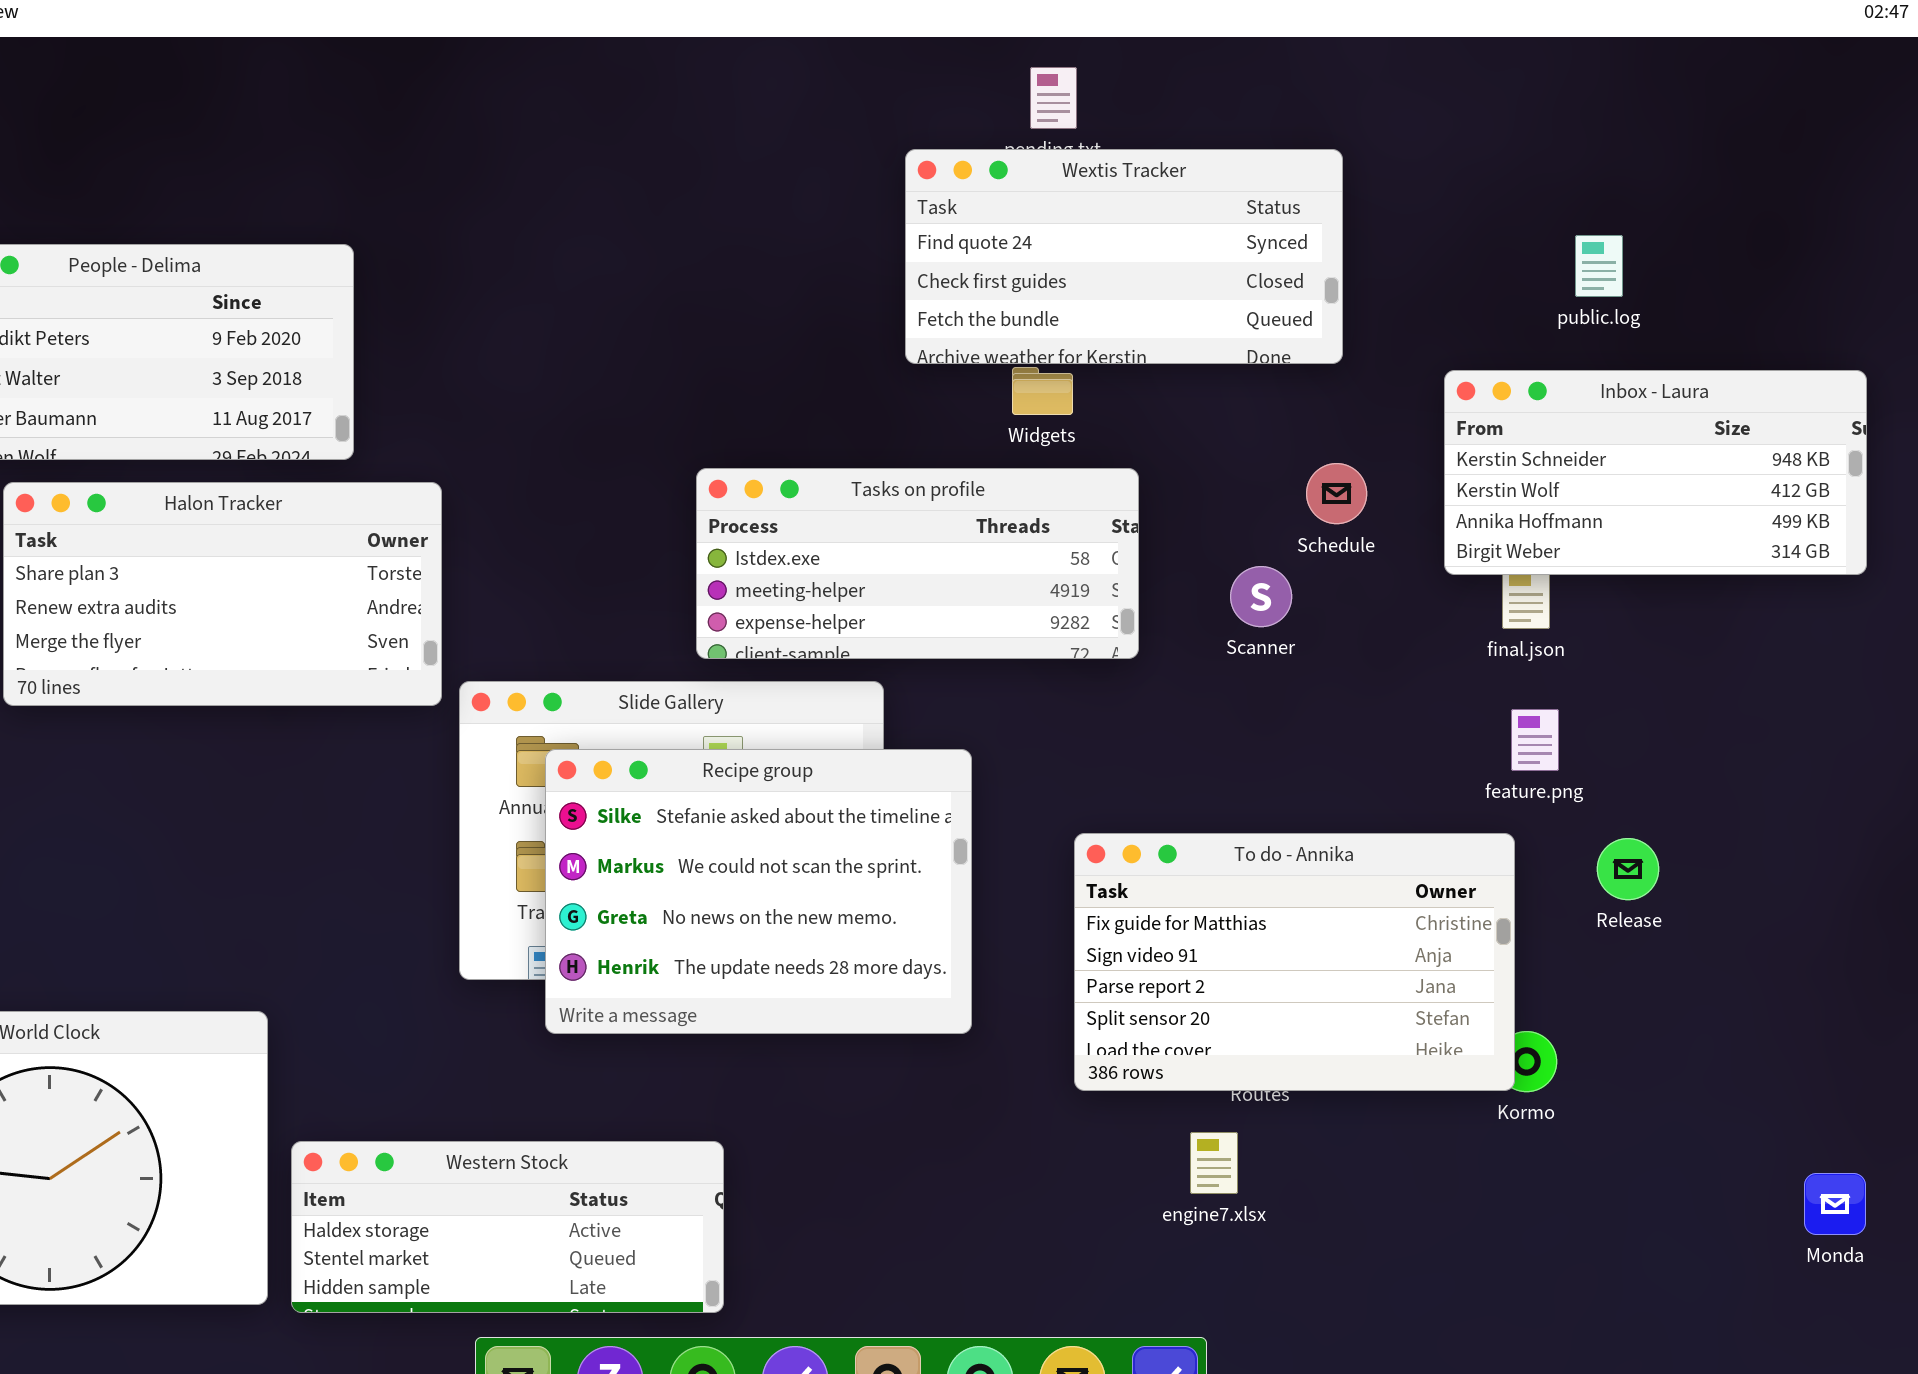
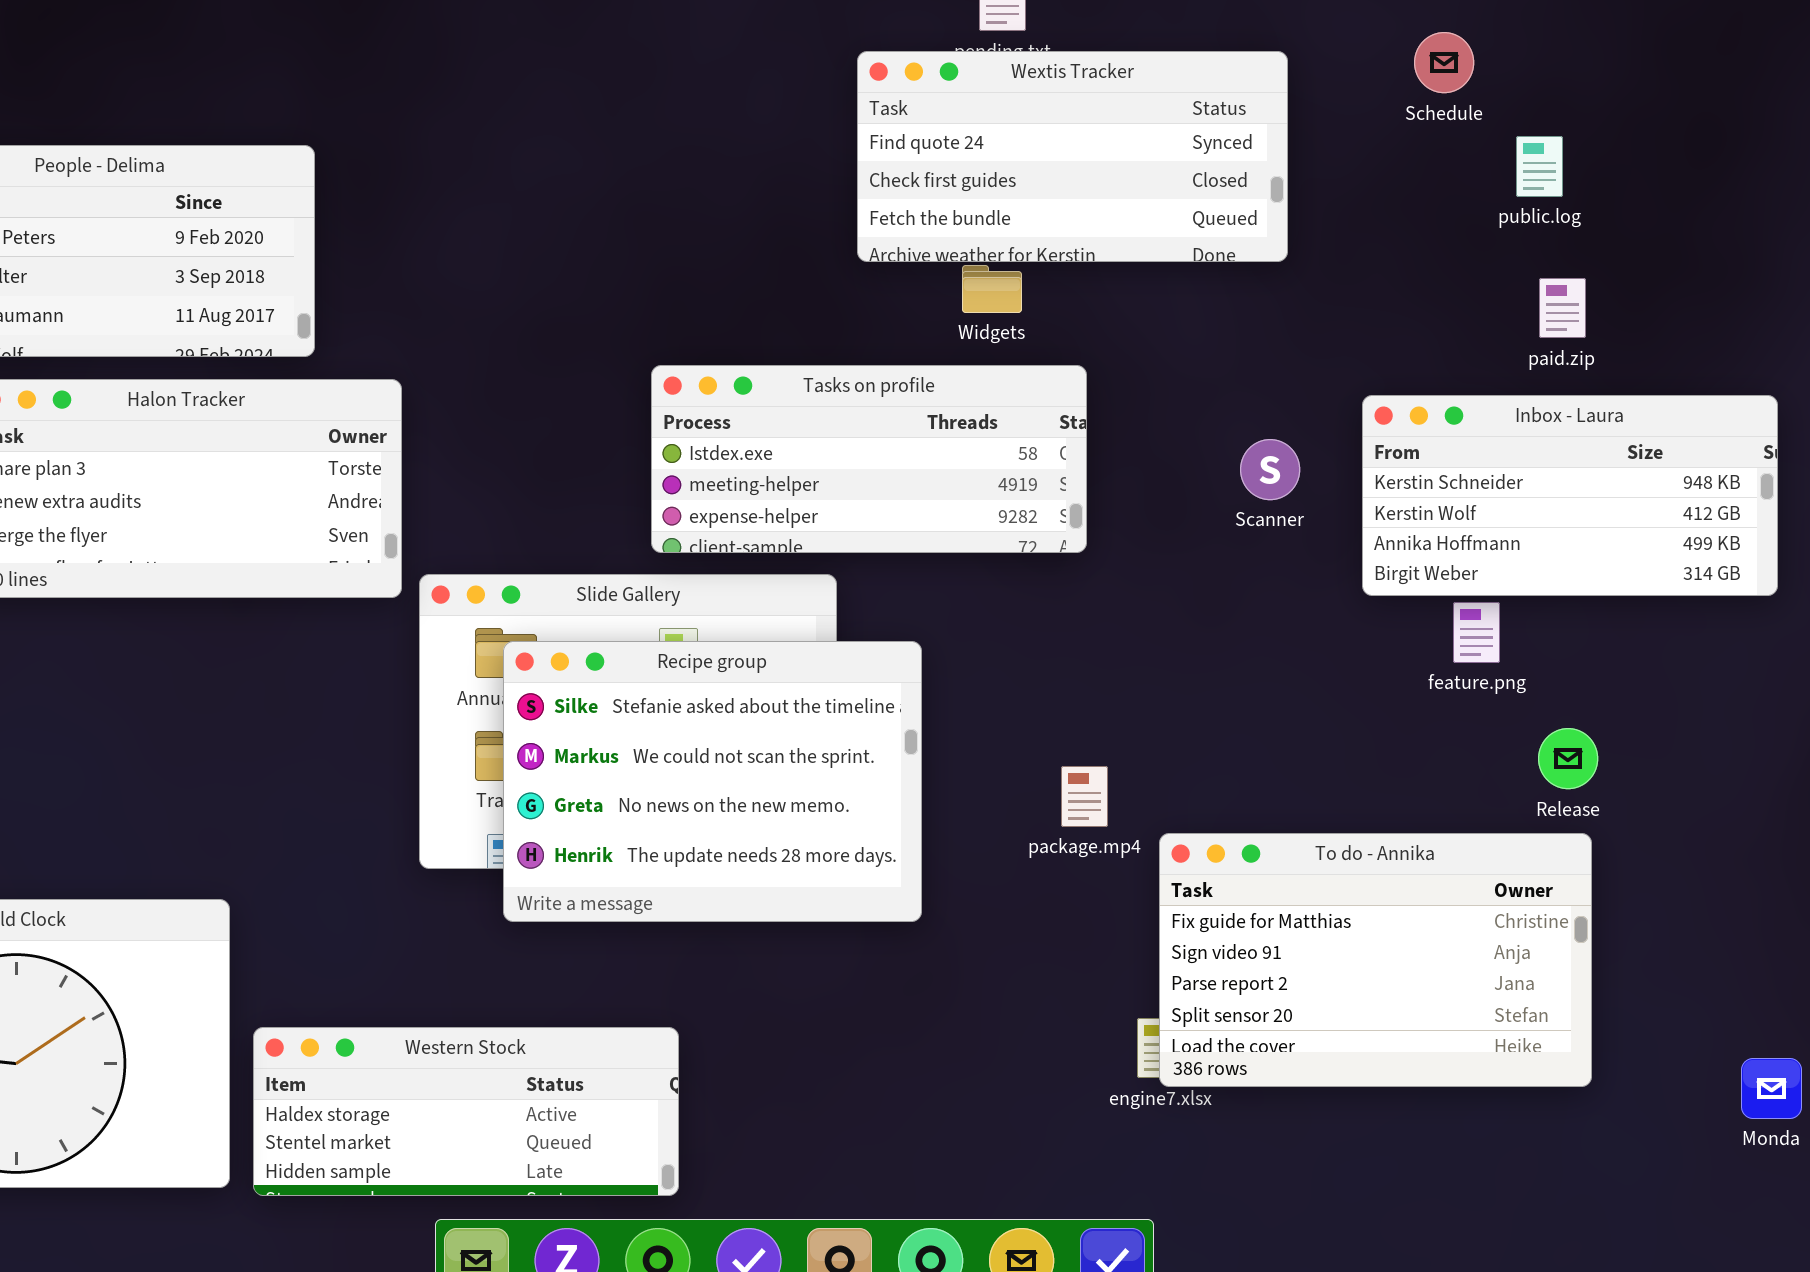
Inbox - Laura: [1444,370,1867,575] -> [1362,395,1778,596], moved
Schedule: [1306,463,1367,524] -> [1414,32,1474,93], moved
Scanner: [1230,566,1292,627] -> [1240,439,1300,500], moved
To do - Annika: [1074,833,1515,1091] -> [1159,833,1592,1087], moved

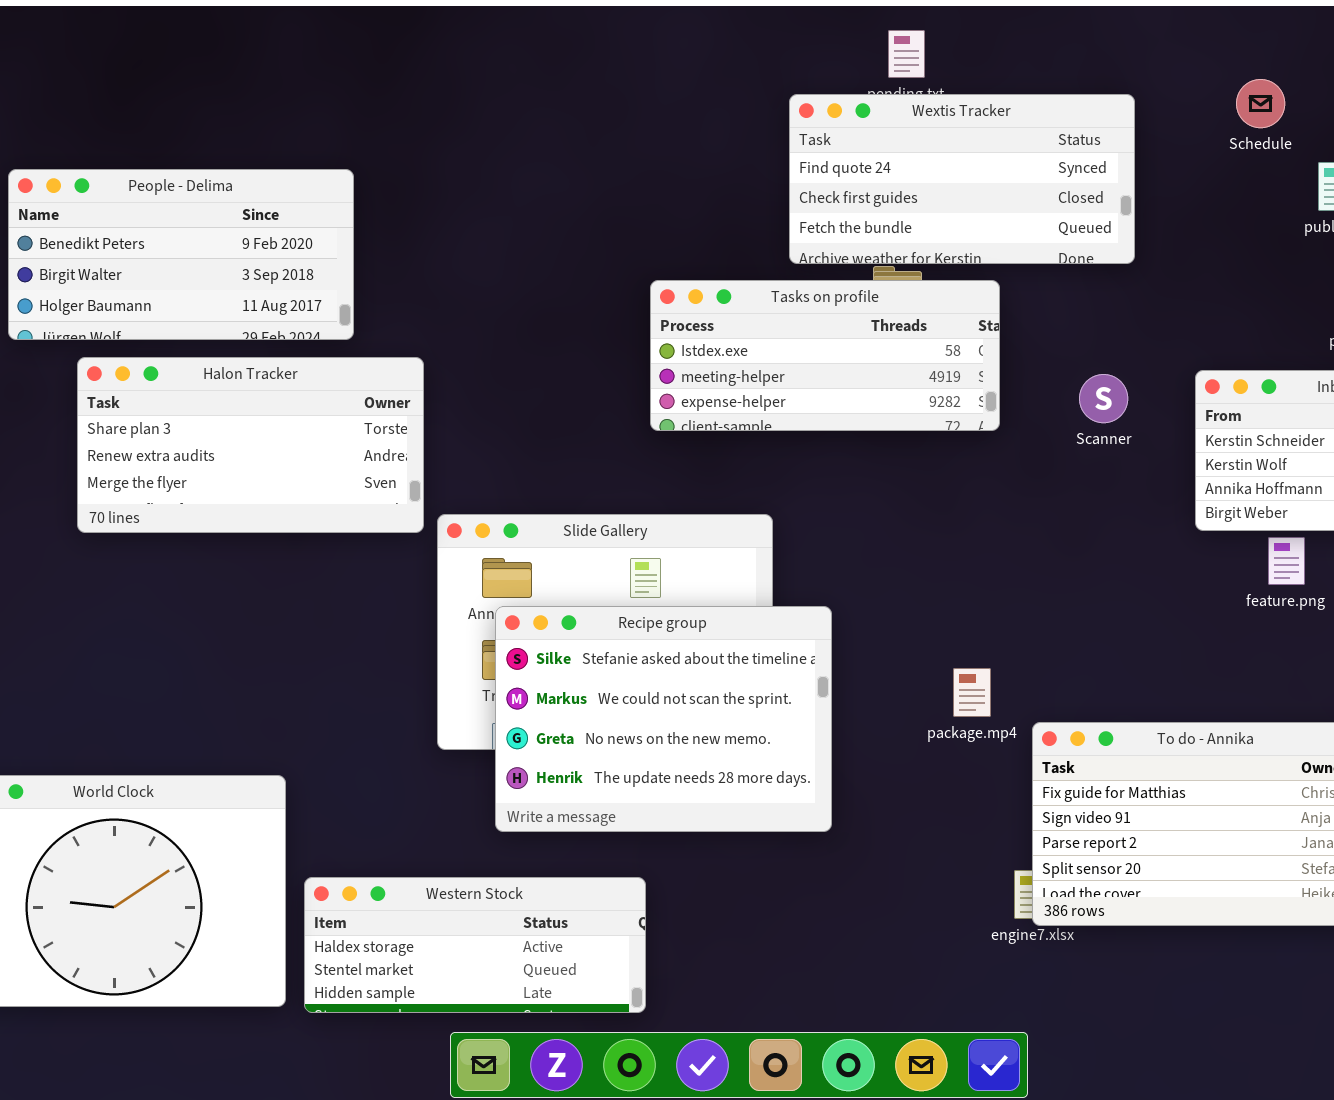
Tasks on profile: [651,365,1087,553] -> [650,280,1000,431], moved
Scanner: [1240,439,1300,500] -> [1079,374,1128,423], moved
Recipe group: [503,641,922,922] -> [495,606,832,832], moved

